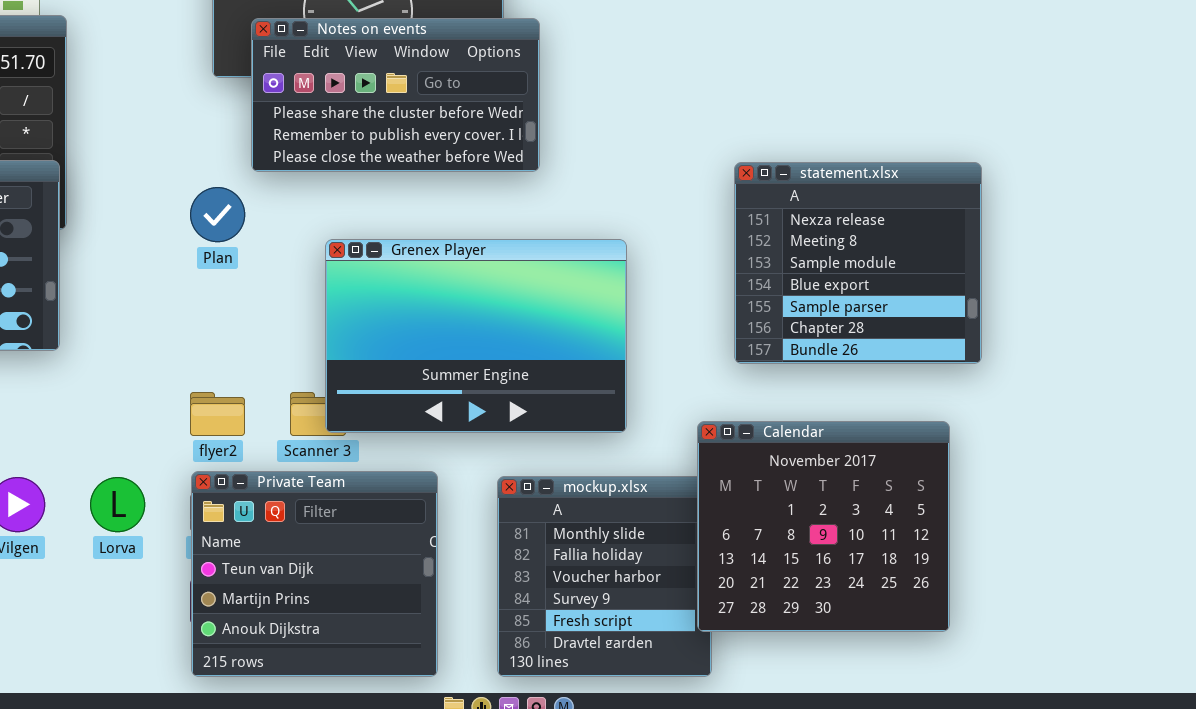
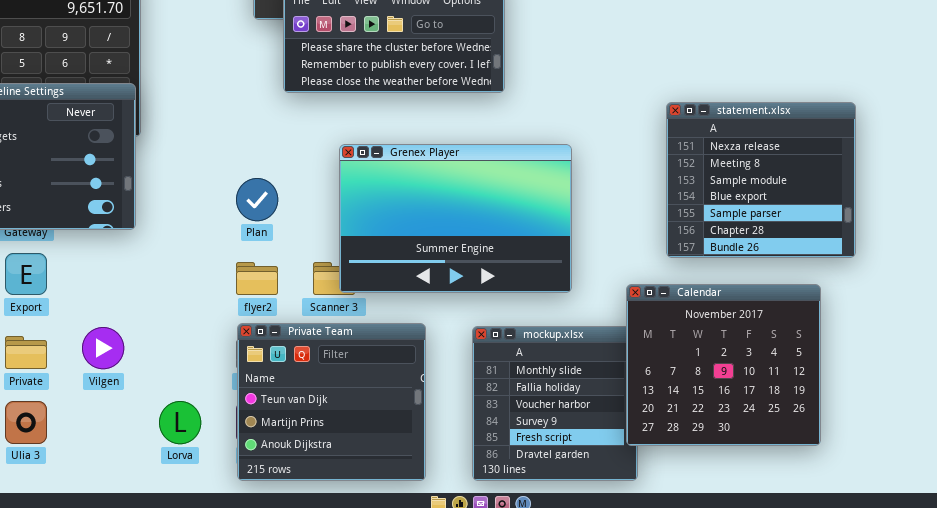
statement.xlsx: [734,162,982,364] -> [666,102,856,258], moved
Plan: [190,187,245,242] -> [236,178,278,221], moved
Lorva: [90,477,145,532] -> [159,401,201,444], moved

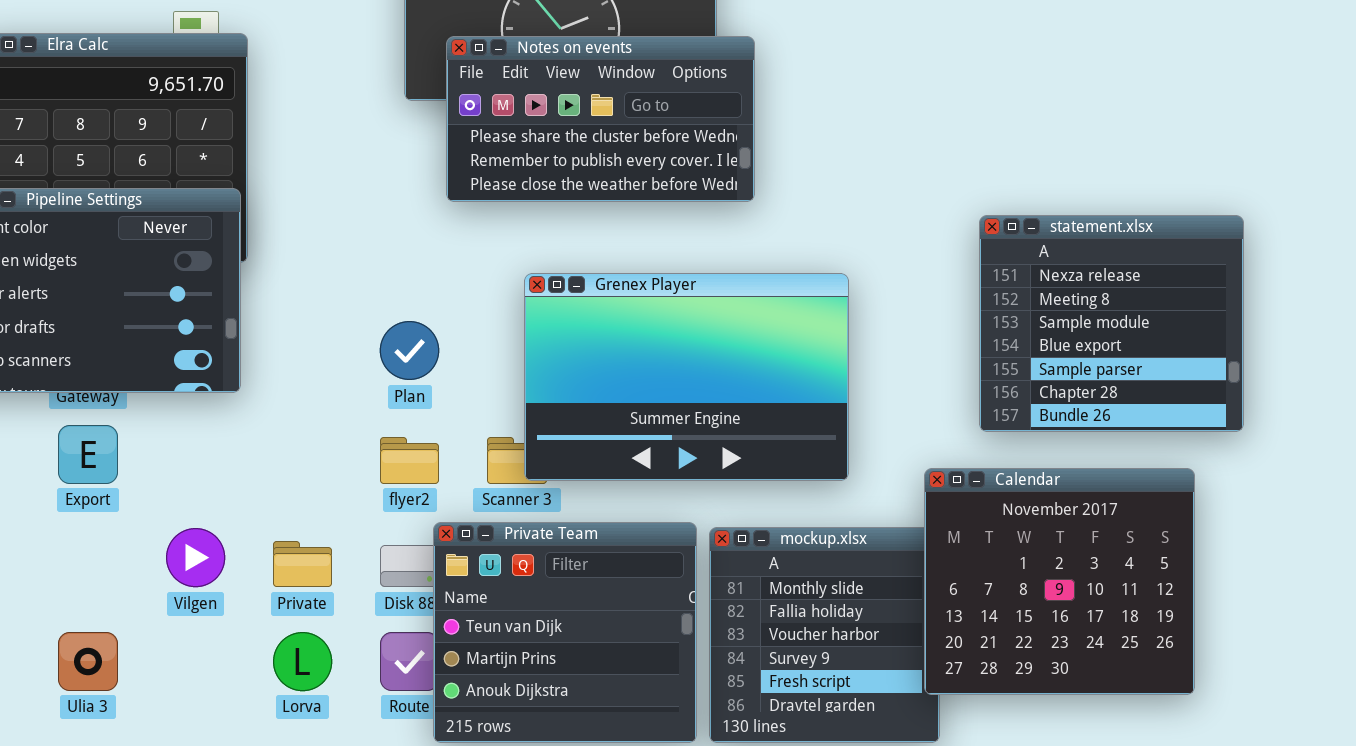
Private Team: [237,323,426,481] -> [433,522,697,743], moved
Private: [5,336,47,369] -> [273,541,332,587], moved

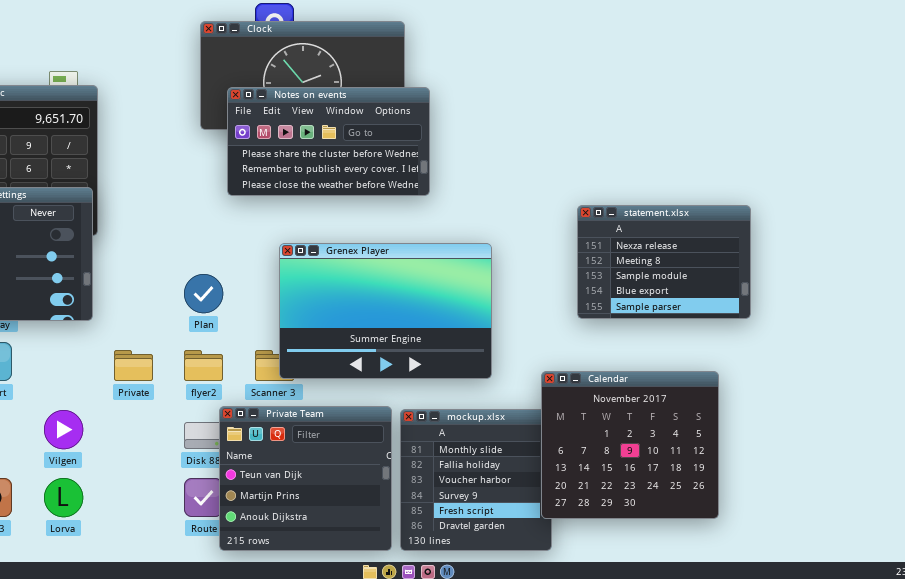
statement.xlsx: [979,215,1244,432] -> [577,205,751,319], resized
Private: [273,541,332,587] -> [114,350,153,381], moved
Lorva: [273,632,332,691] -> [44,478,83,517], moved

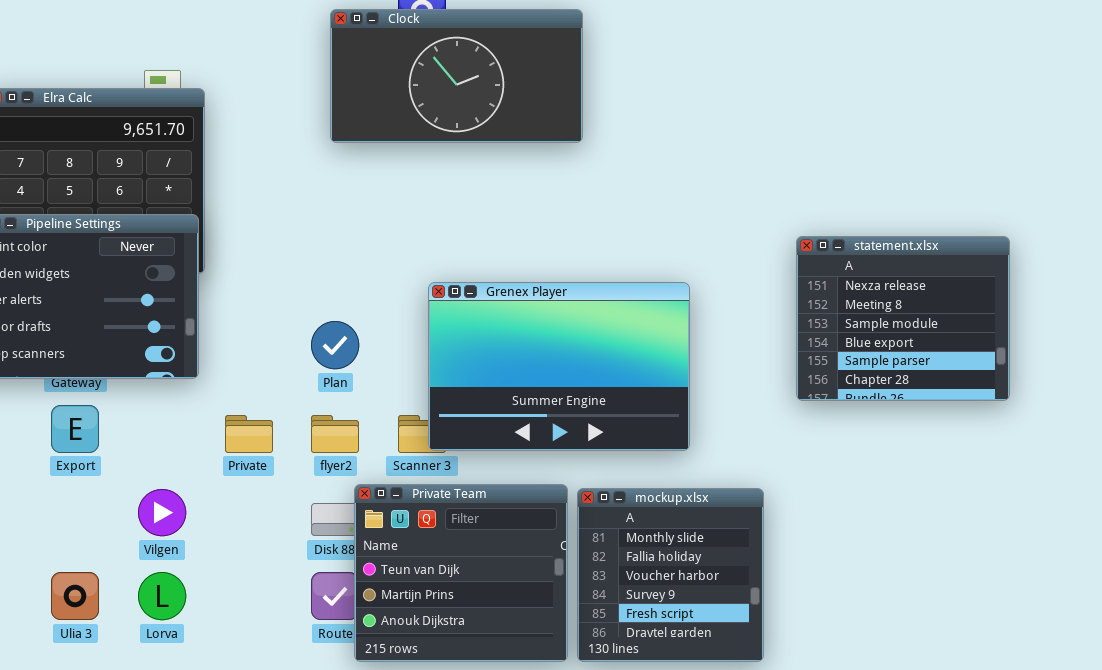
Notes on events: [227,87,430,196] -> none, closed
statement.xlsx: [577,205,751,319] -> [796,236,1010,401], resized
Calendar: [541,371,719,519] -> none, closed

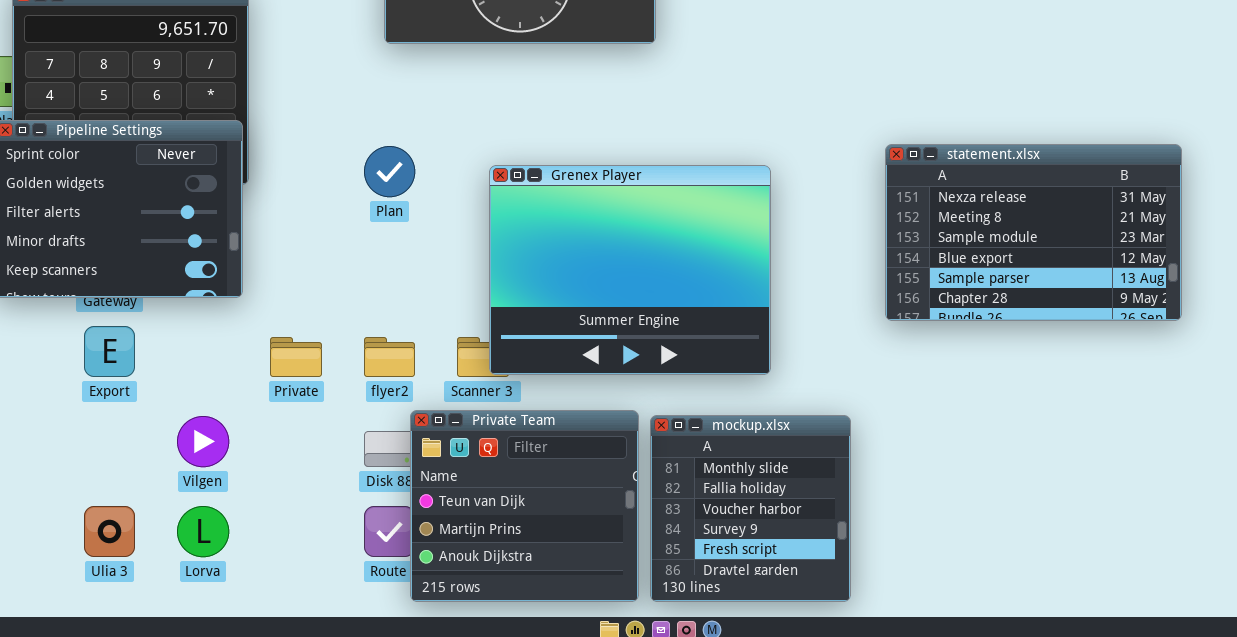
statement.xlsx: [796,236,1010,401] -> [885,144,1182,321], resized
Grenex Player: [428,282,690,451] -> [489,165,771,375], resized
Plan: [311,321,359,369] -> [364,146,415,197], moved

